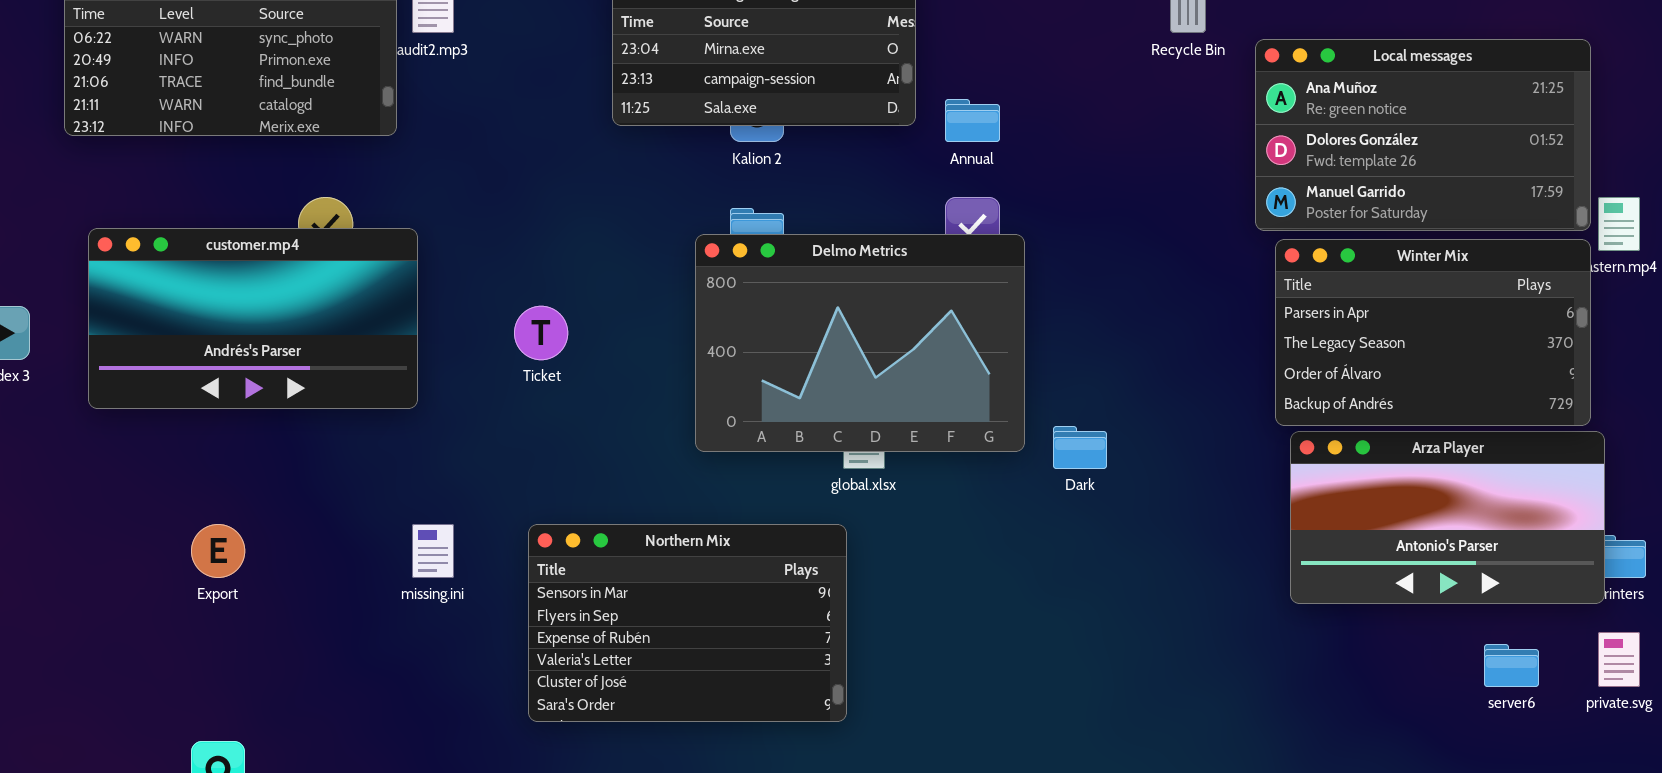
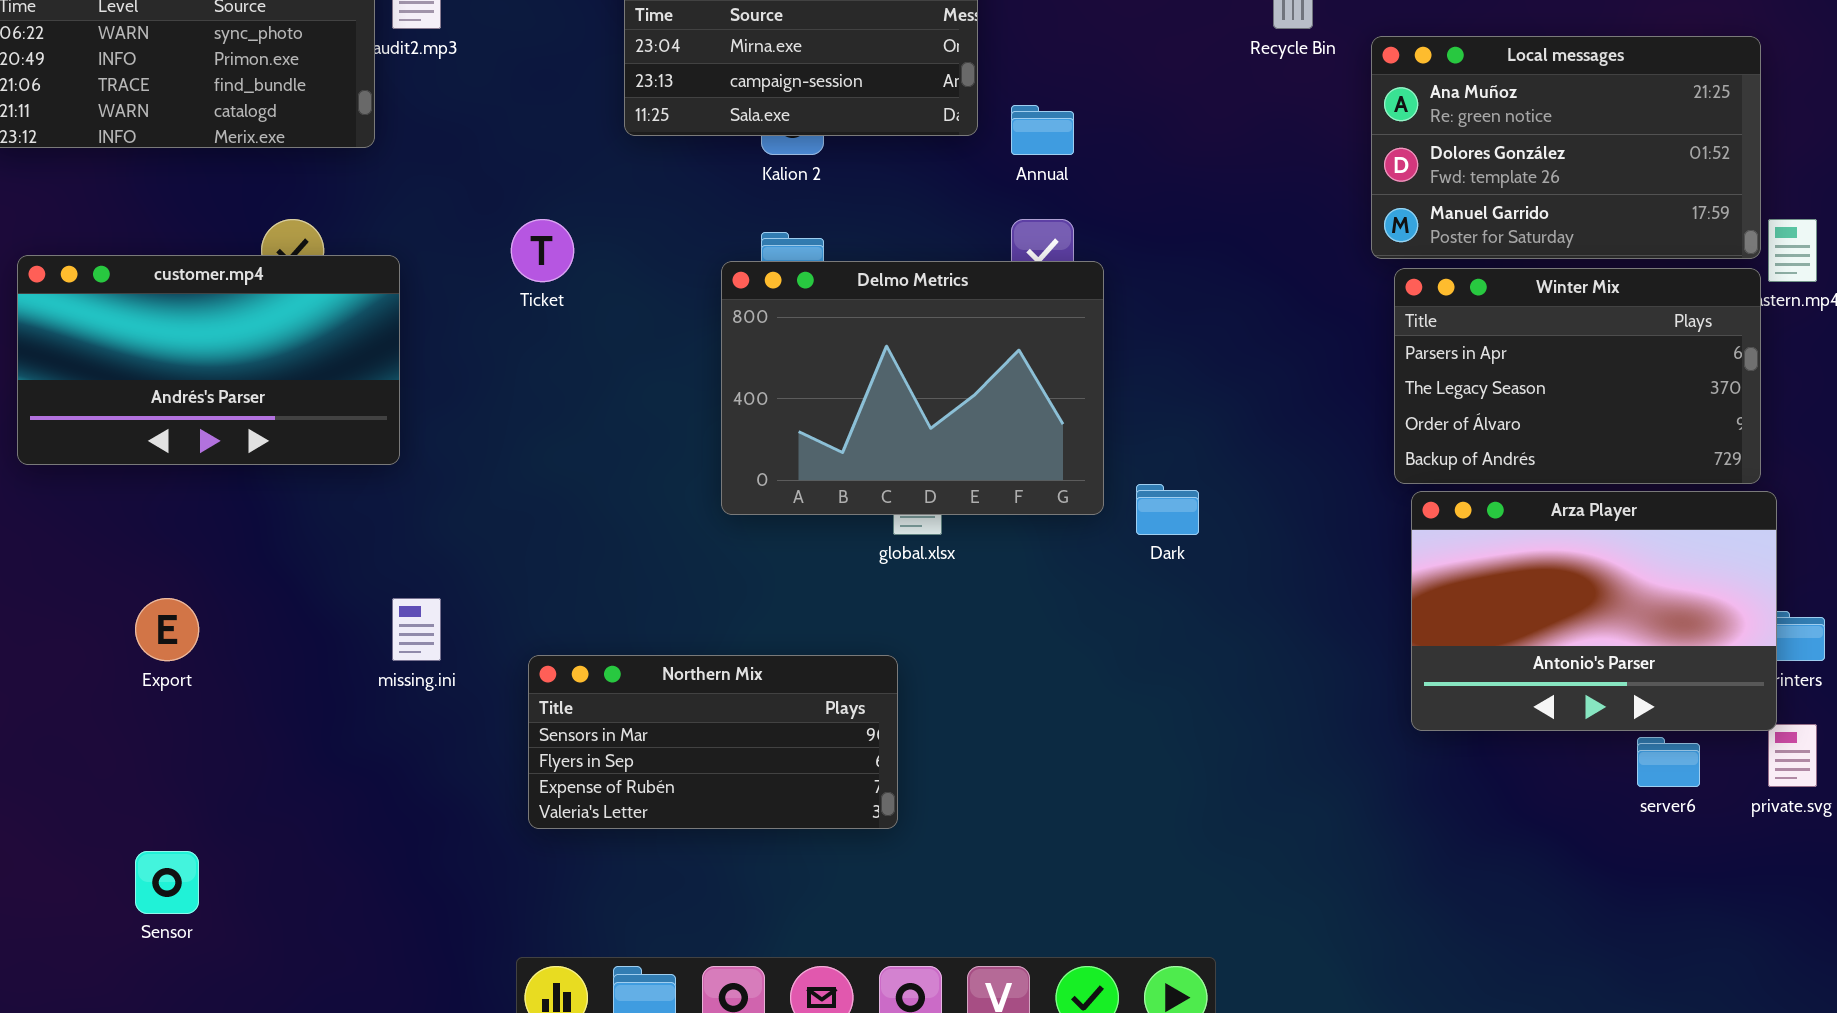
Ticket: [514,306,568,360] -> [511,219,574,282], moved
Arza Player: [1290,431,1605,604] -> [1411,491,1777,731], resized
Northern Mix: [528,524,847,722] -> [528,655,898,829], resized

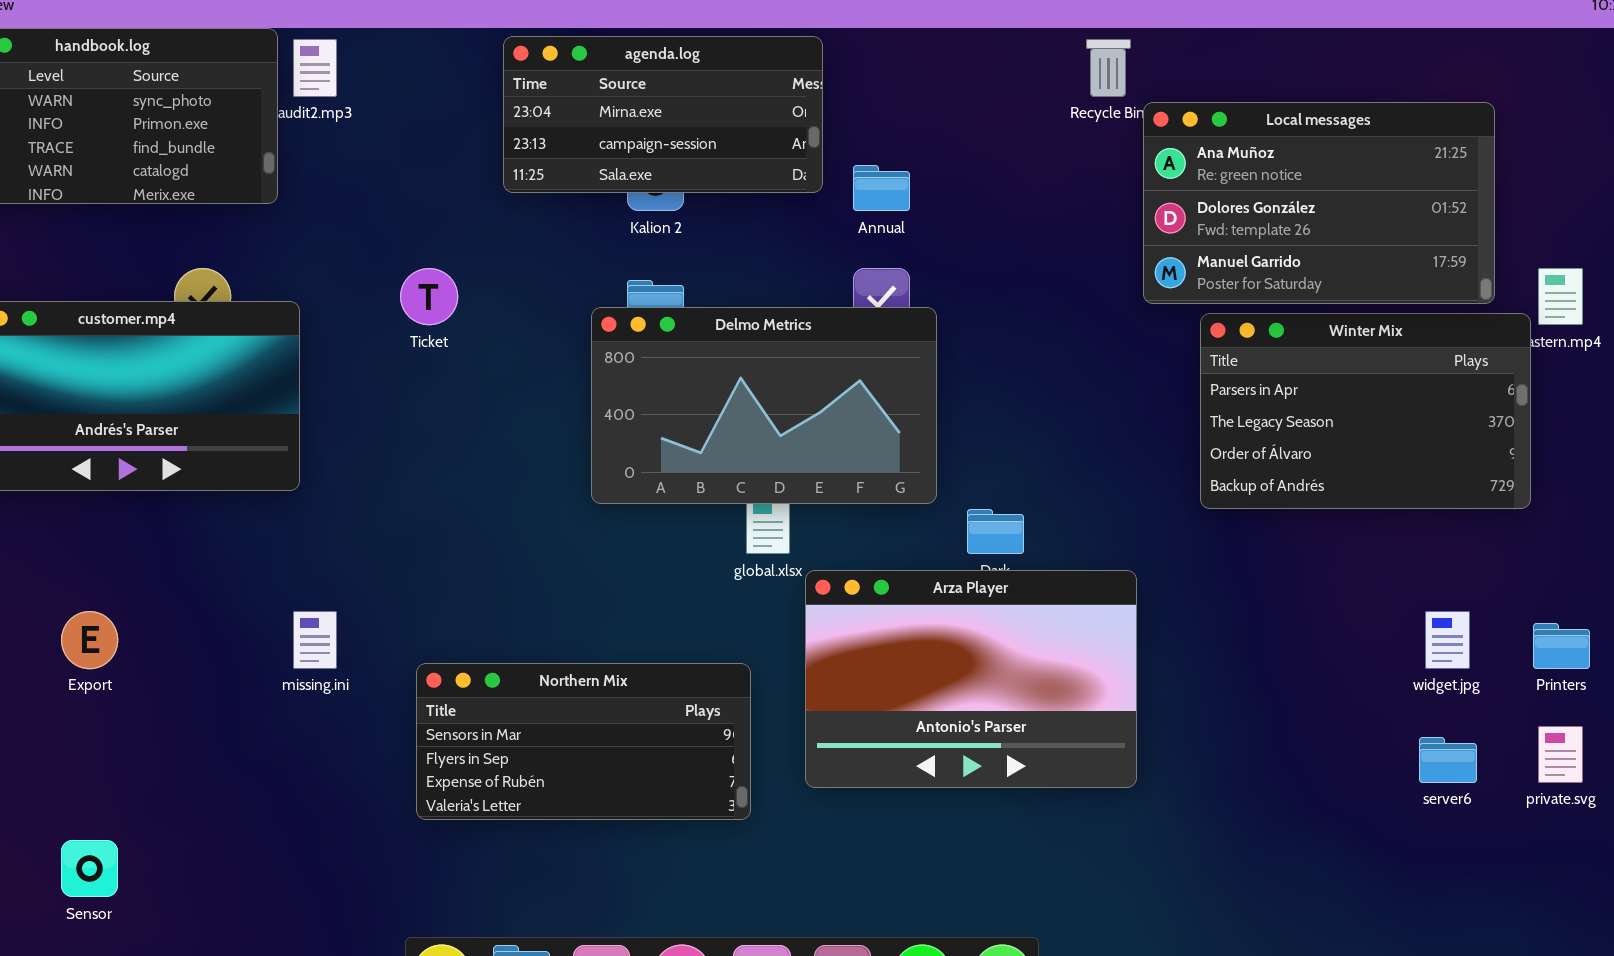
Local messages: [1371,36,1761,259] -> [1143,102,1495,304], moved
Delmo Metrics: [721,261,1104,515] -> [591,307,937,504], resized
Arza Player: [1411,491,1777,731] -> [805,570,1137,788], moved

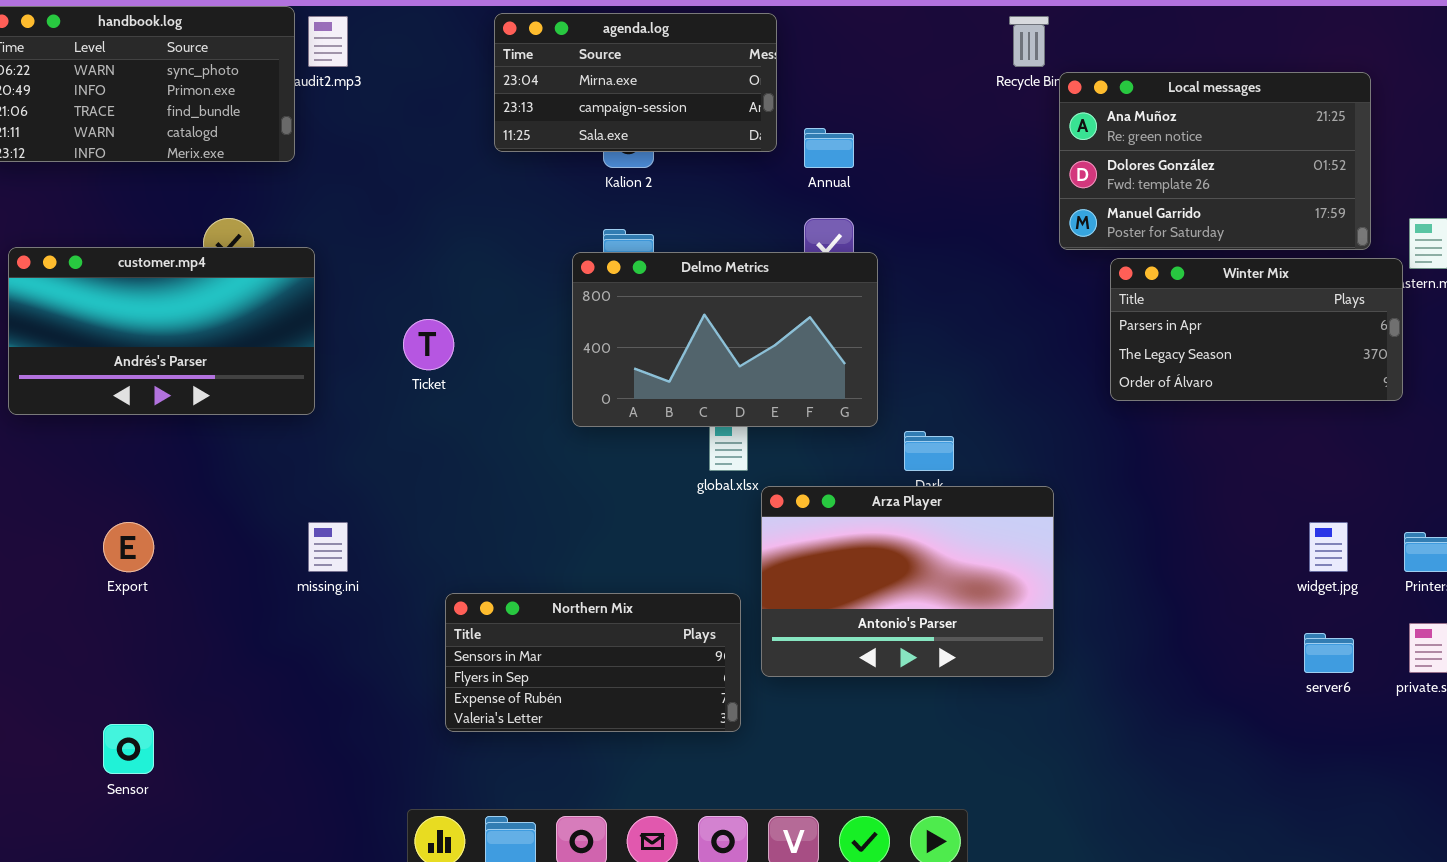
Ticket: [400,268,458,325] -> [403,319,454,370], moved
Winter Mix: [1200,313,1531,509] -> [1110,258,1403,401], resized
Northern Mix: [416,663,751,820] -> [445,593,741,732], moved

